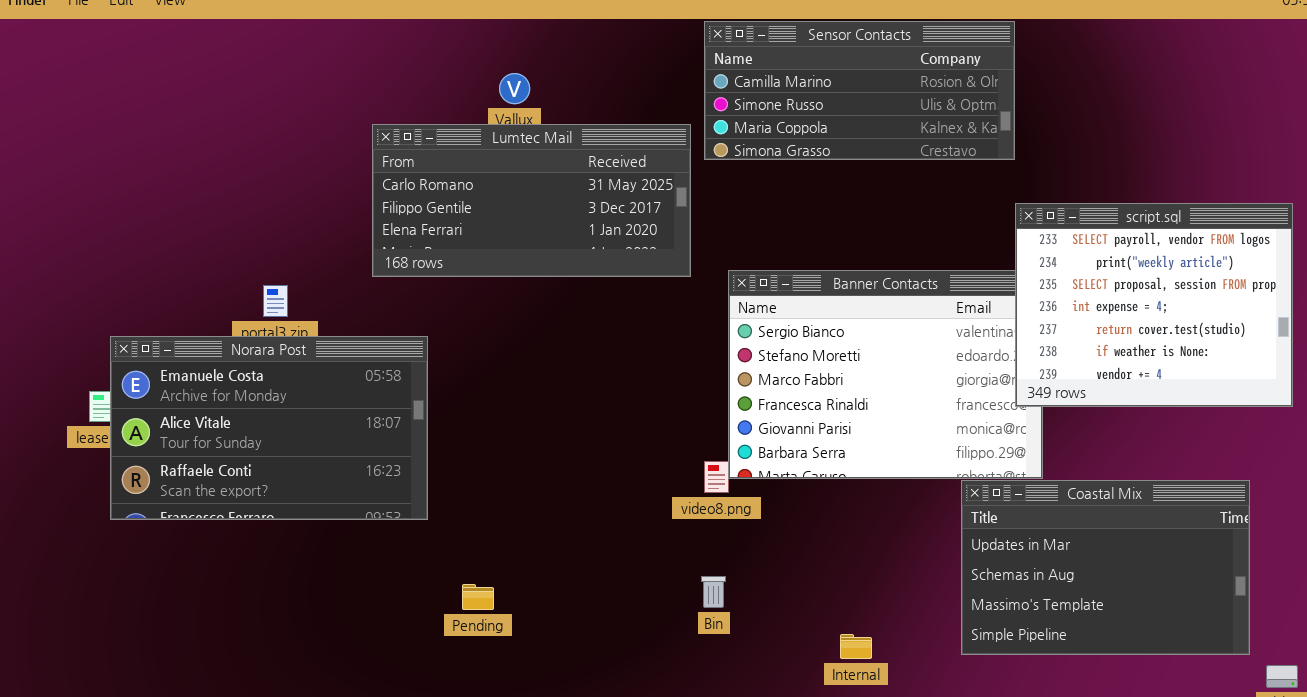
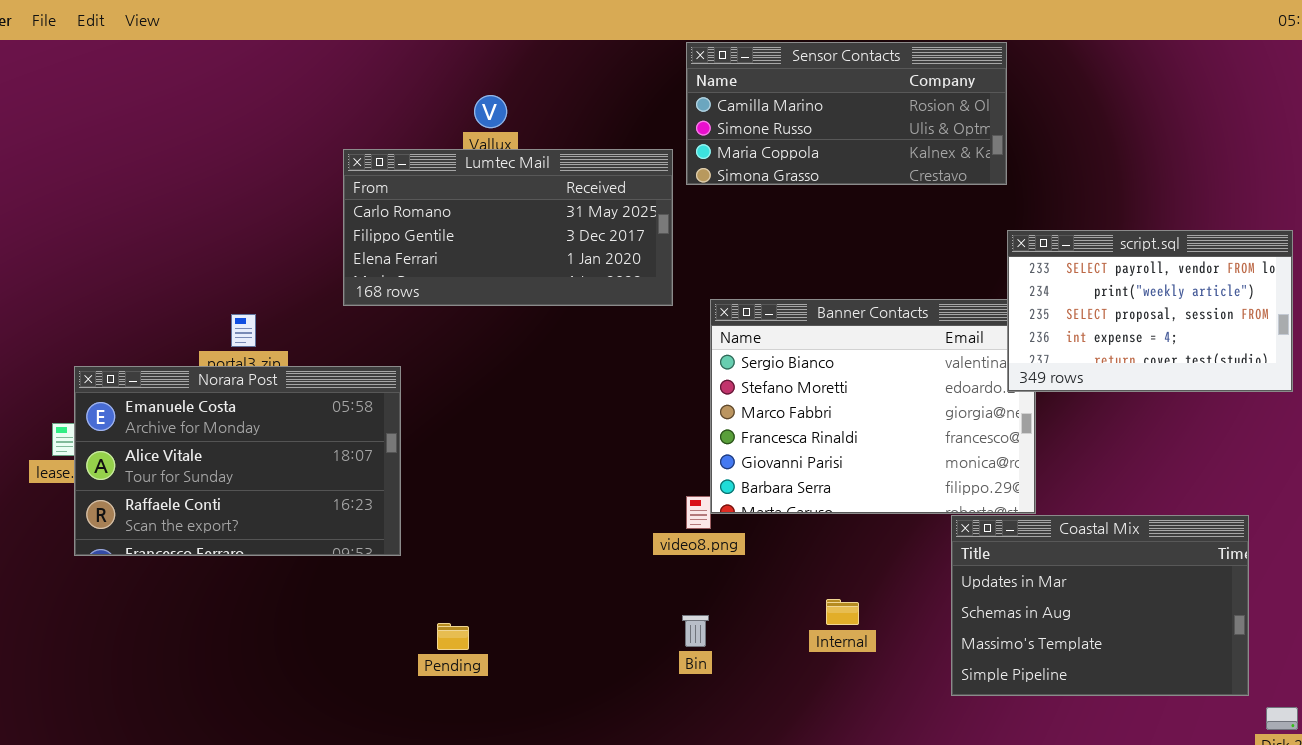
script.sql: [1015,203,1293,407] -> [1007,230,1293,392], resized
Internal: [840,634,872,659] -> [826,599,859,625], moved

